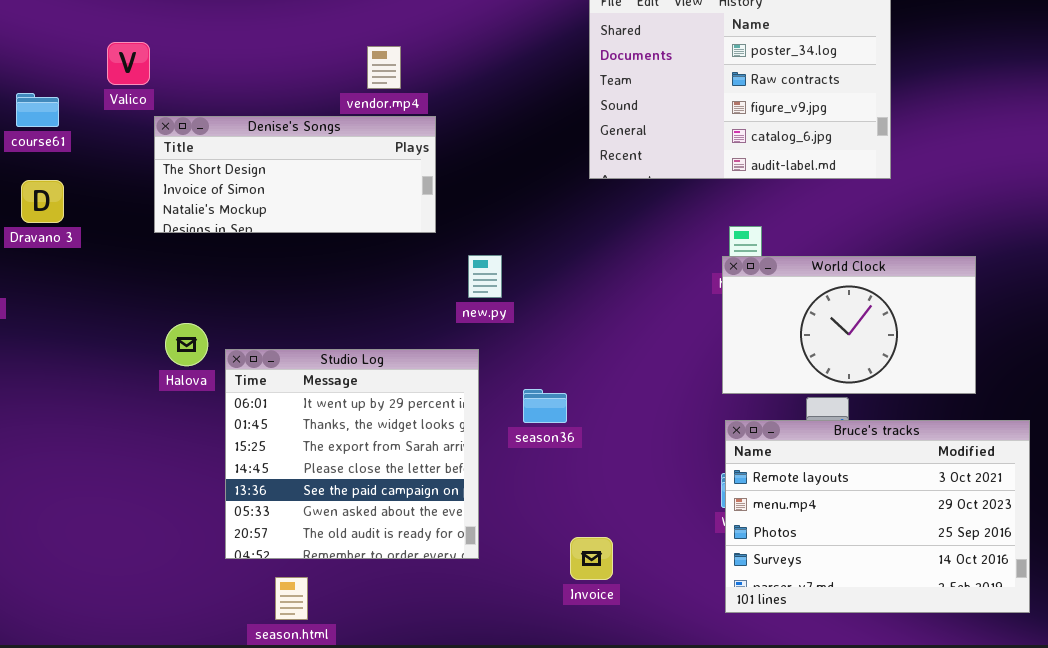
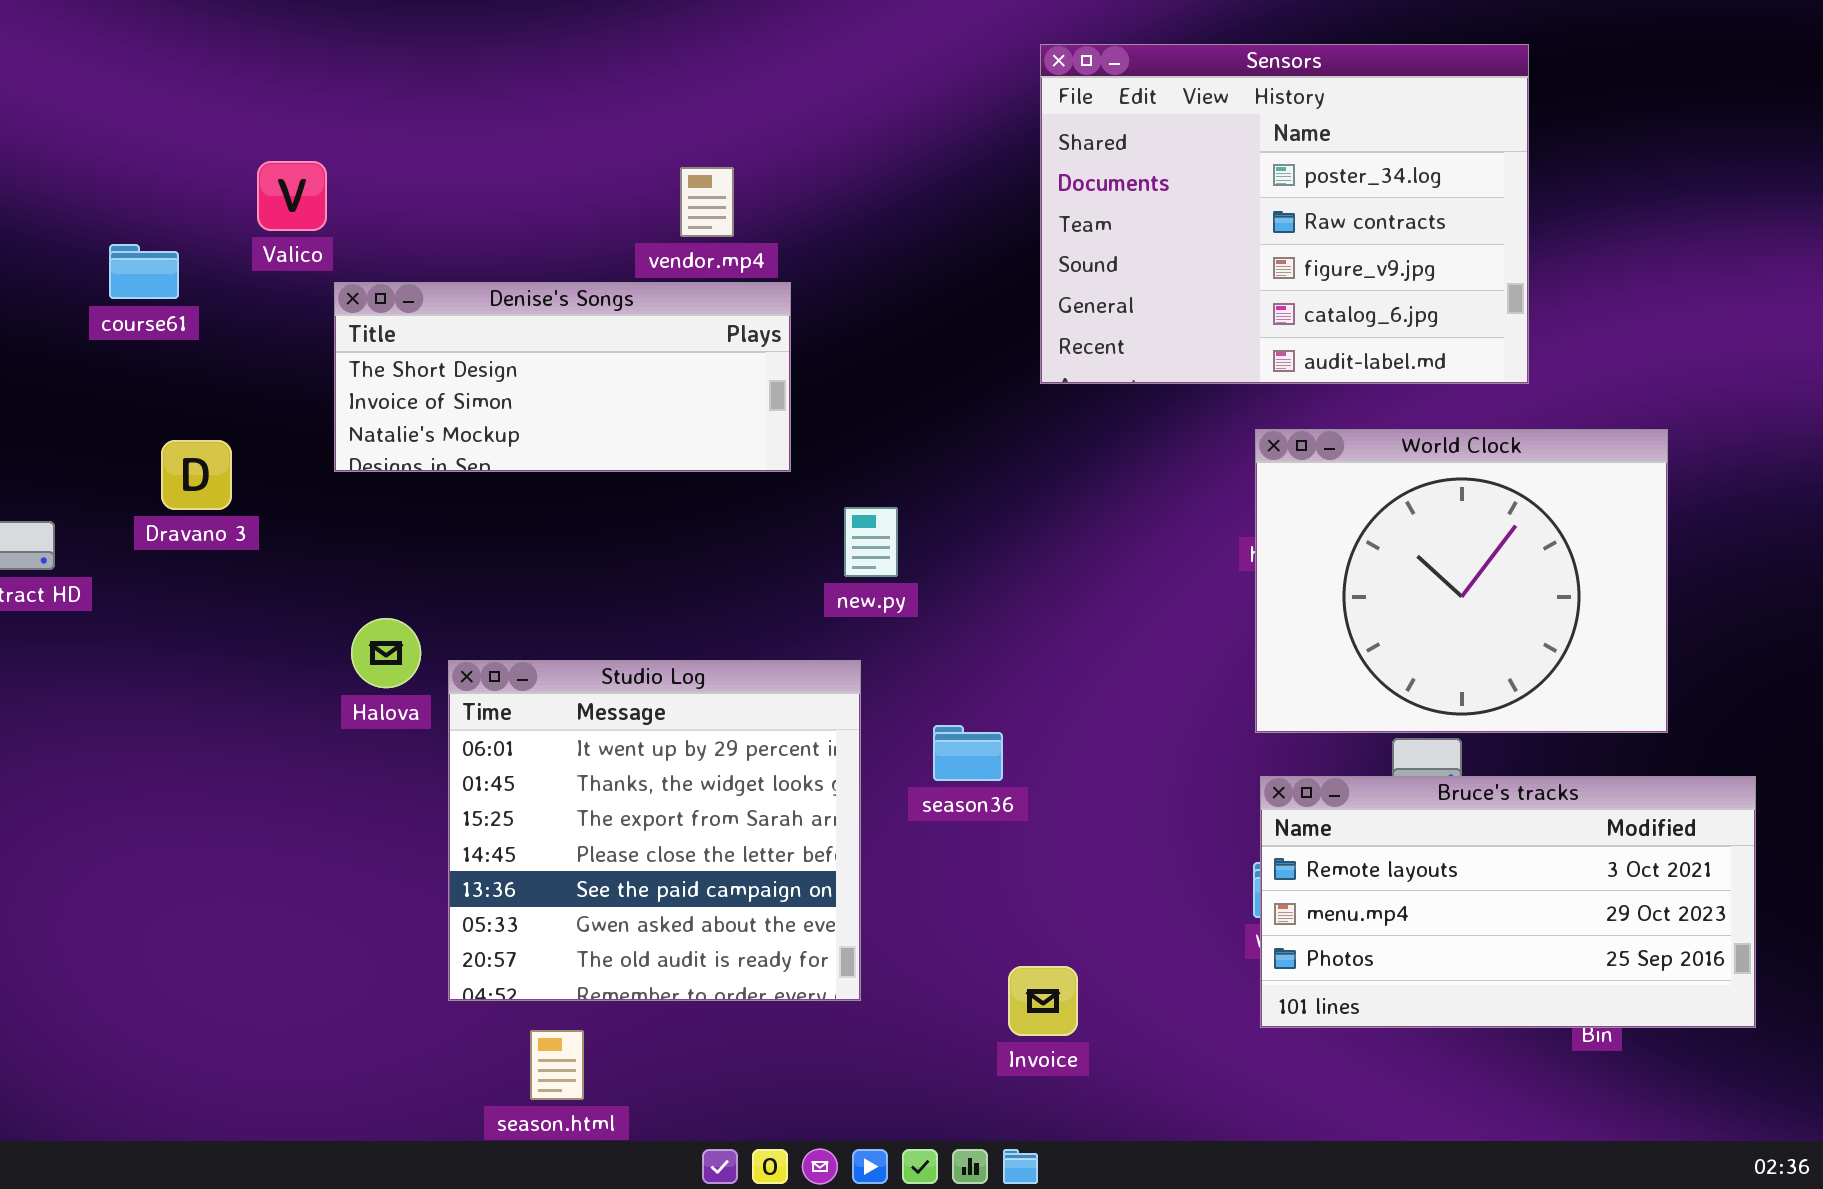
Dravano 3: [21,180,64,223] -> [161,440,232,510], moved
World Clock: [722,256,976,394] -> [1255,429,1668,733], resized
Bruce's tracks: [725,420,1030,613] -> [1260,776,1756,1028], resized

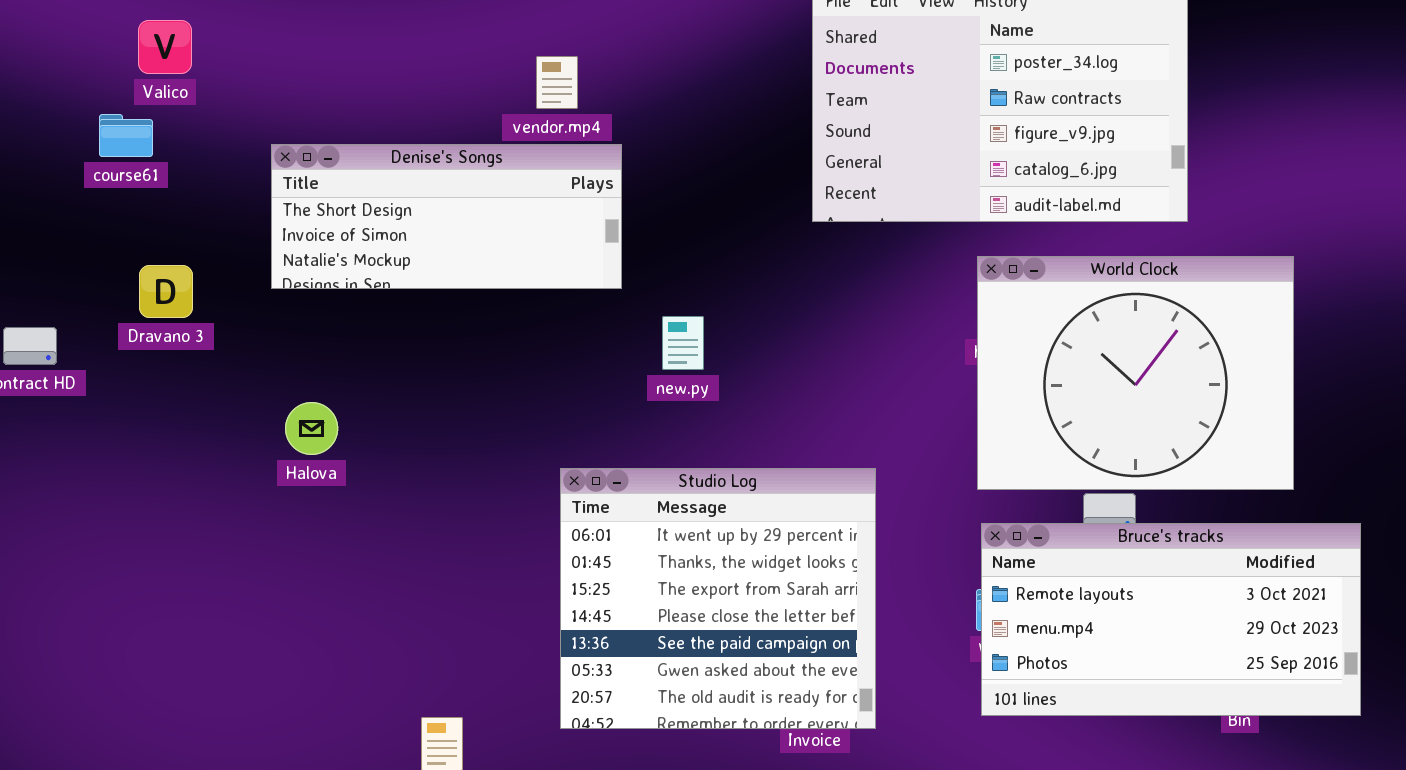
Valico: [257,161,327,231] -> [138,20,192,74], moved
Studio Log: [448,660,861,1001] -> [560,468,876,729], moved

